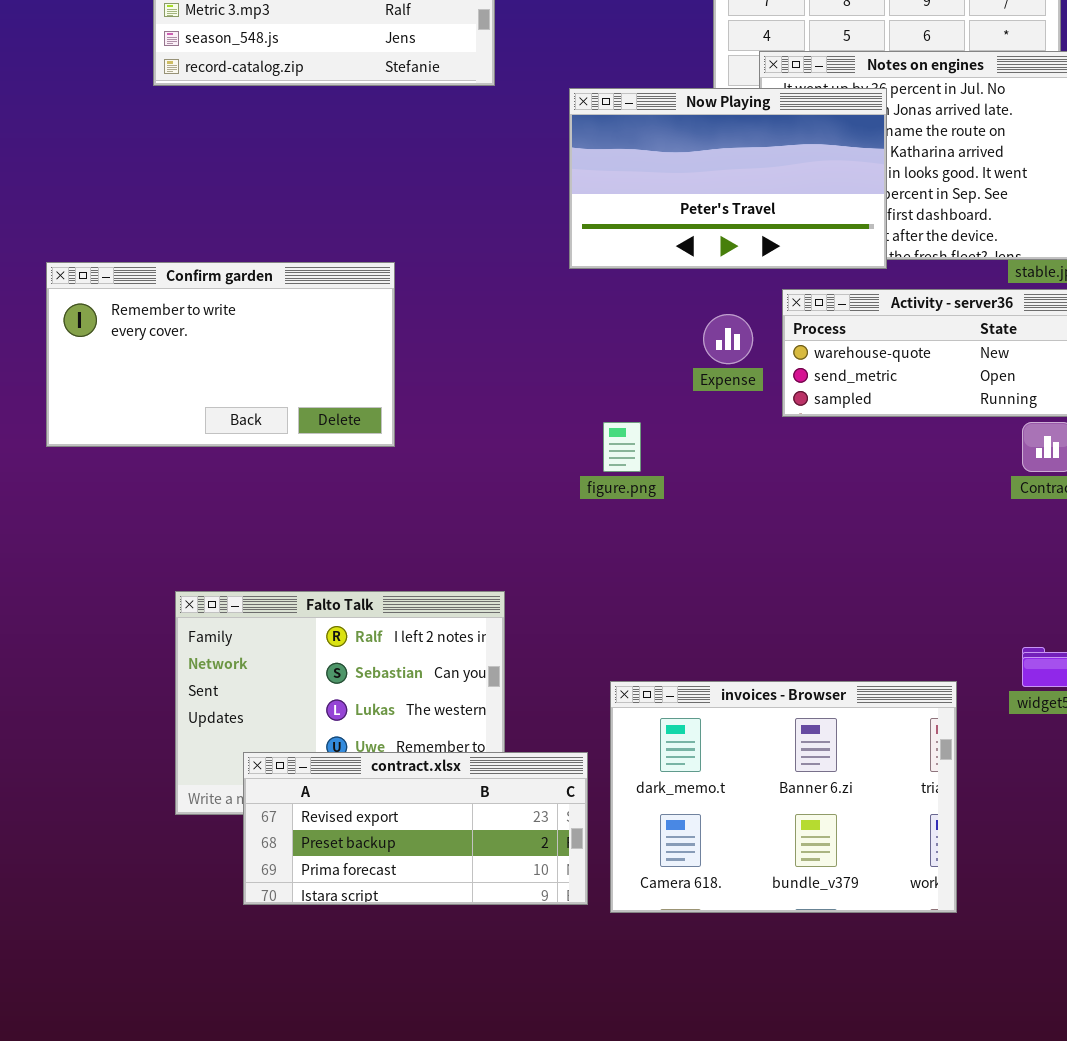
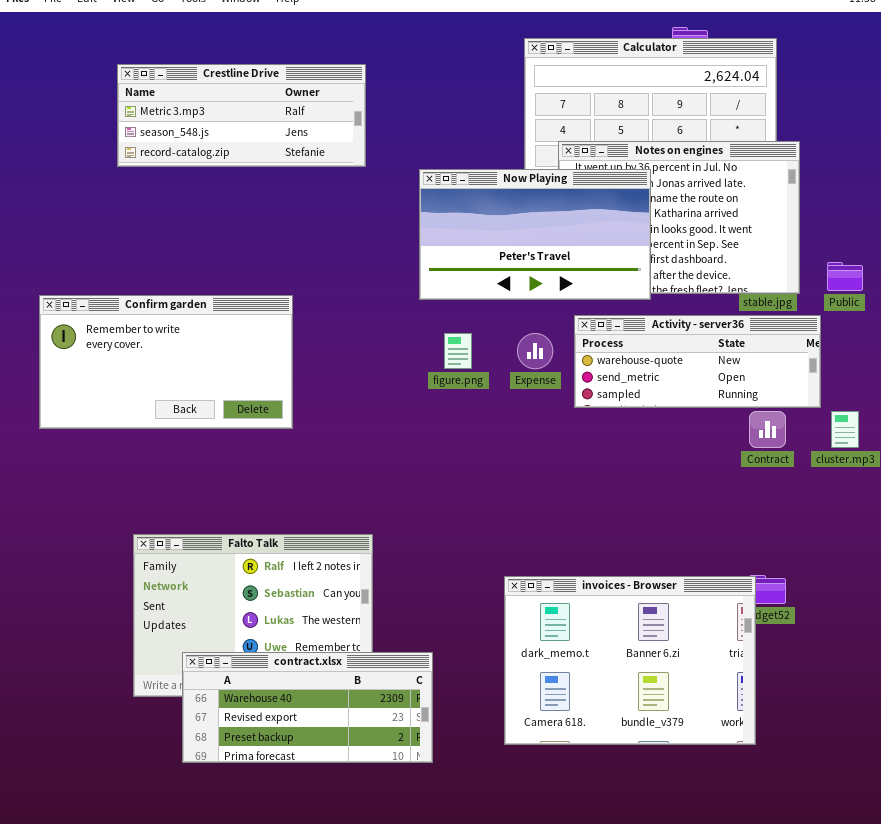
figure.png: [603,422,641,472] -> [444,333,472,369], moved
invoices - Browser: [610,681,957,913] -> [504,576,756,745], moved
contract.xlsx: [243,752,588,905] -> [182,652,433,763], scrolled up 1 row

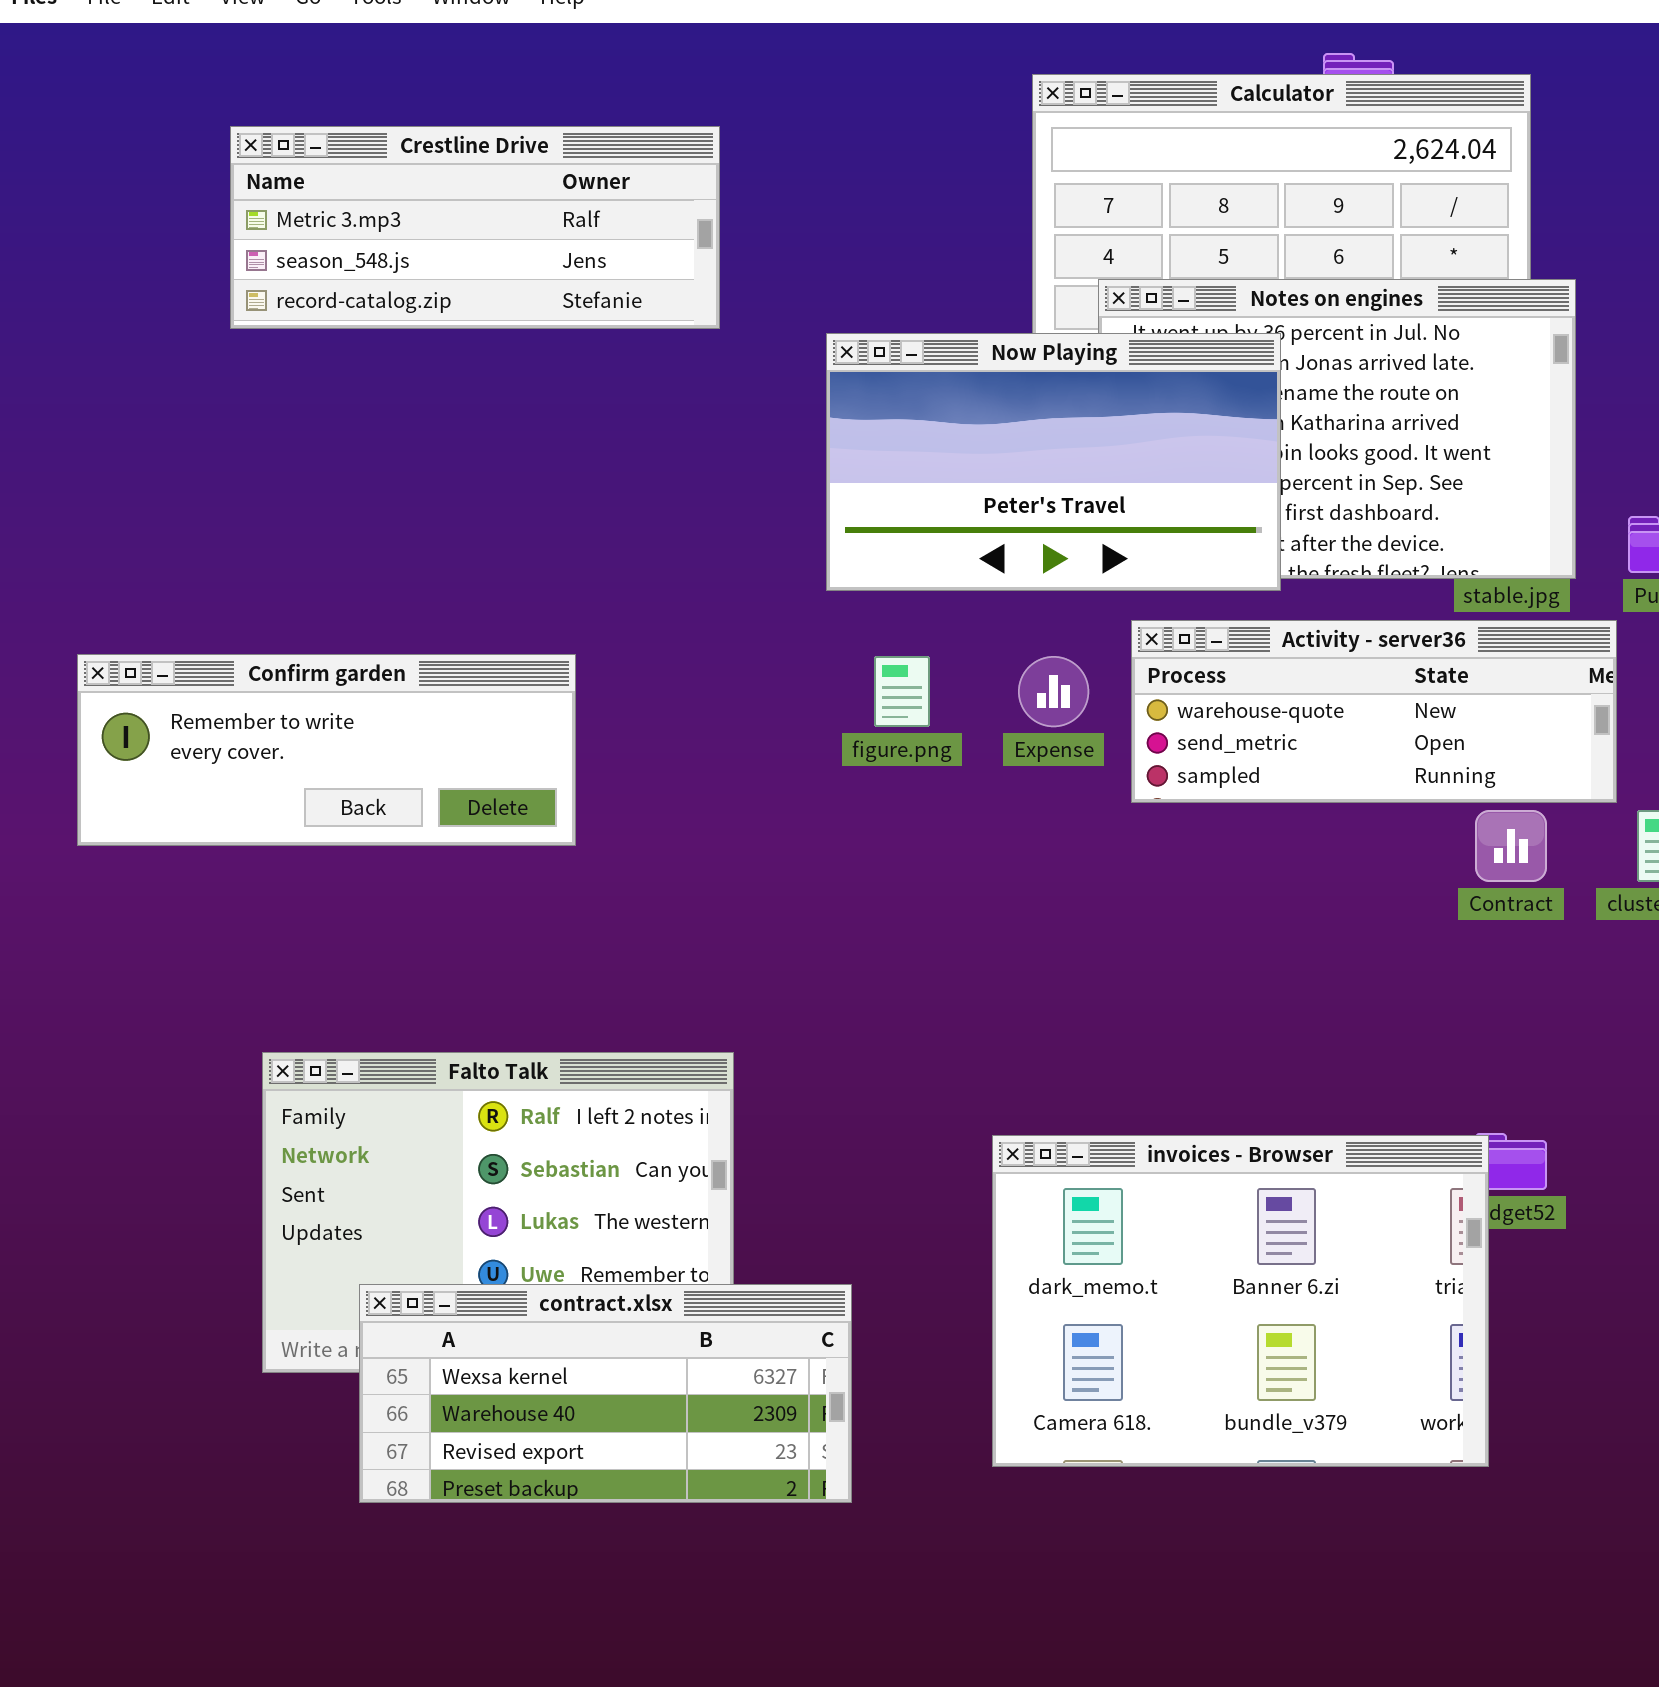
Confirm garden: [39,295,293,429] -> [77,654,576,846], resized
contract.xlsx: [182,652,433,763] -> [359,1284,852,1503], scrolled up 1 row

